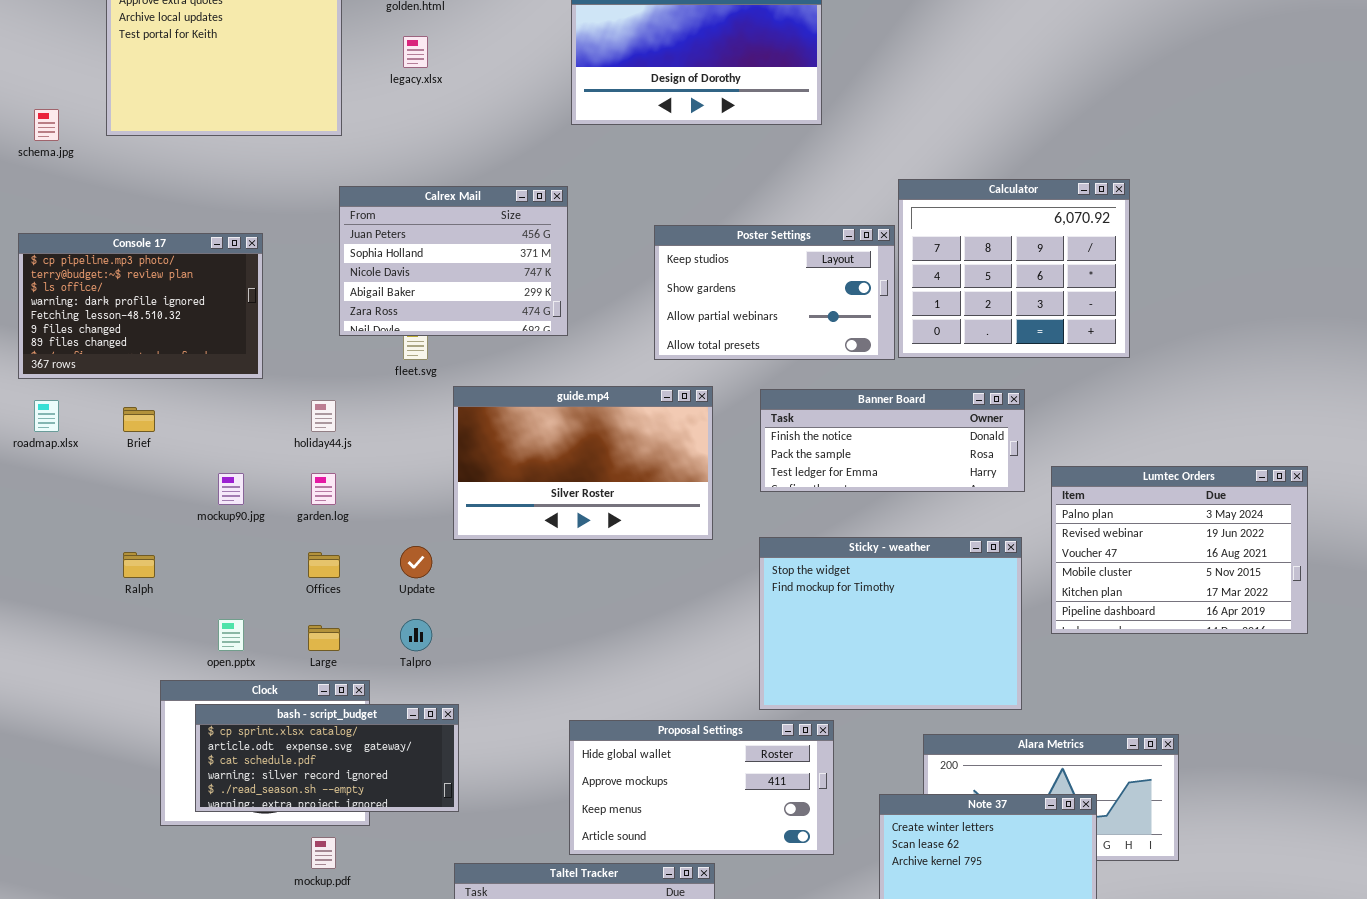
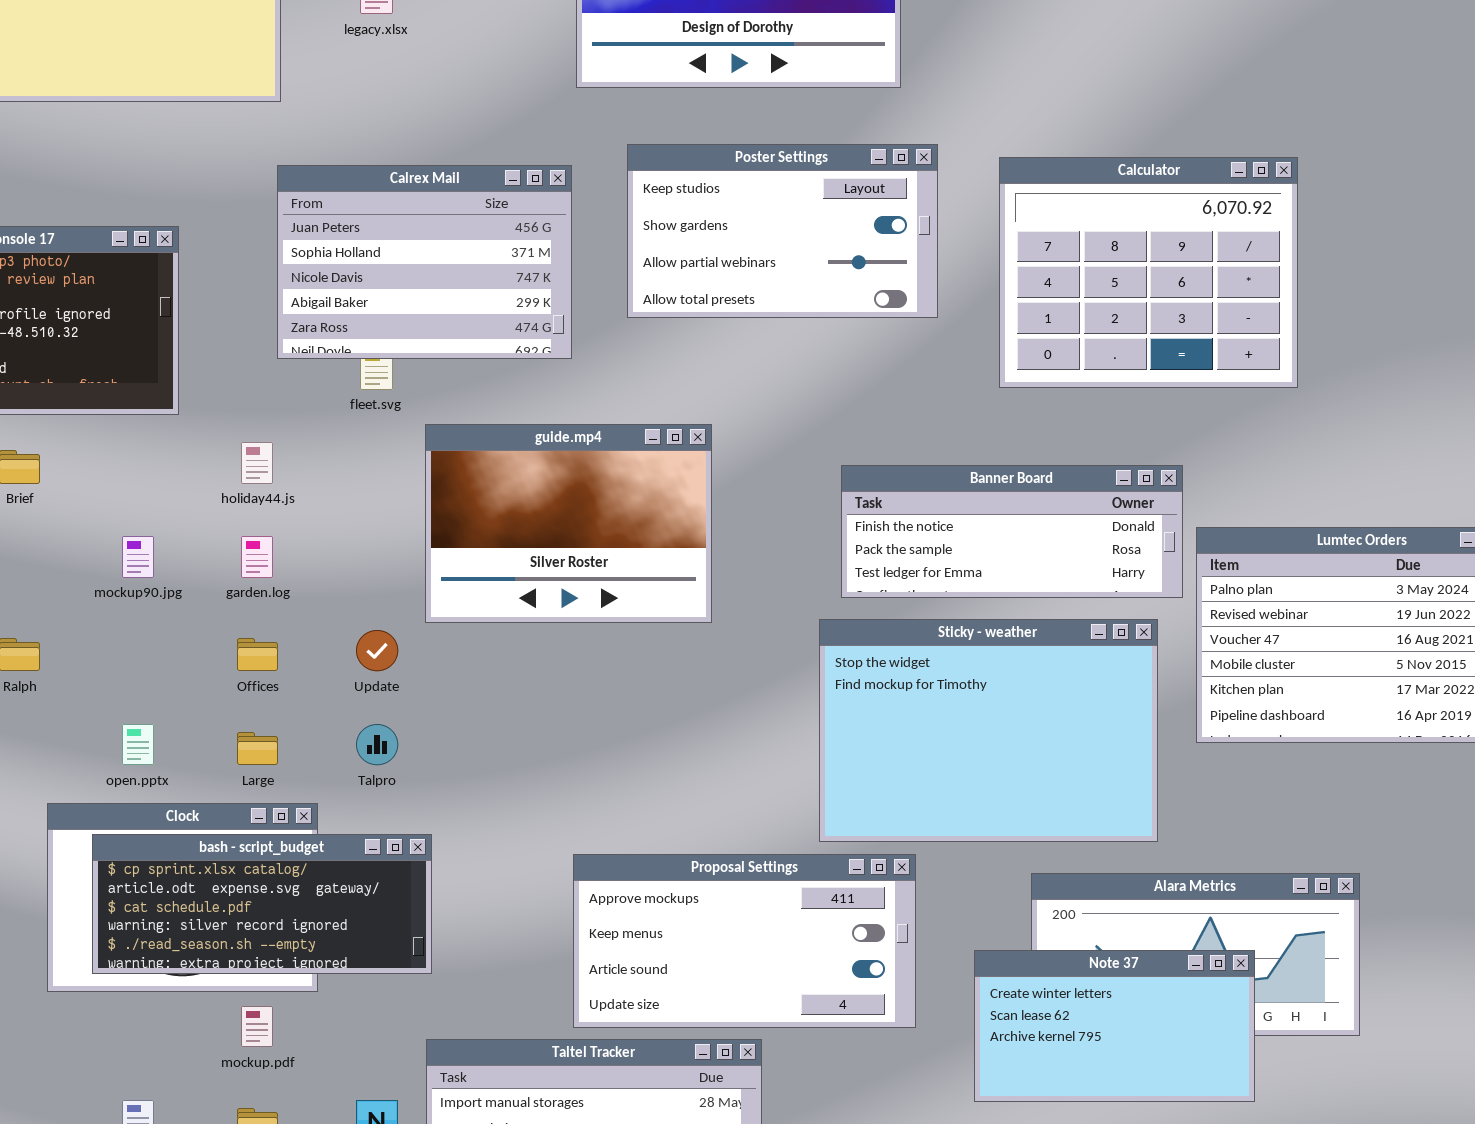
Poster Settings: [654,225,895,360] -> [627,144,938,318], moved
guide.mp4: [453,386,713,540] -> [425,424,712,623], resized
Banner Board: [760,389,1025,492] -> [841,465,1183,598], moved
Proposal Settings: [569,720,834,855] -> [573,854,916,1028], scrolled down 1 row

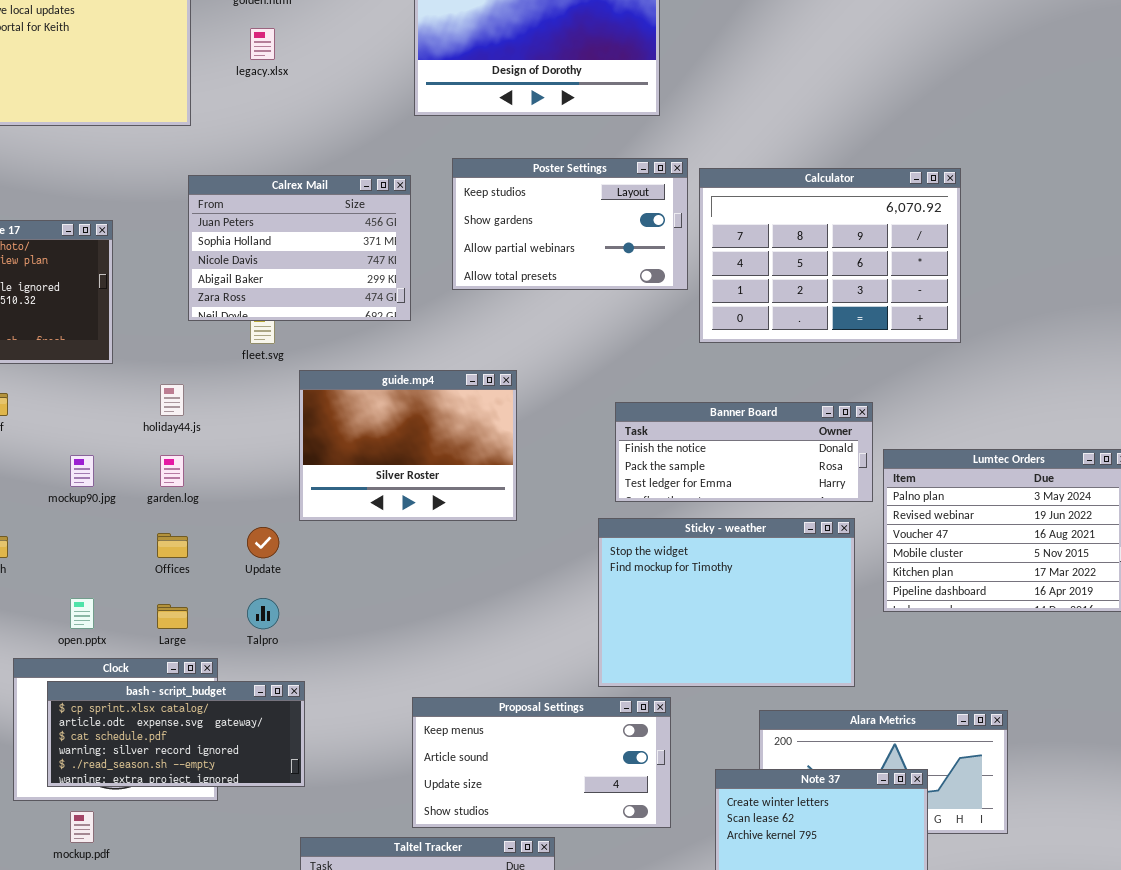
Calculator: [999,157,1298,388] -> [699,168,961,343], resized
Proposal Settings: [573,854,916,1028] -> [412,697,671,828], scrolled down 1 row
mockup.pdf: [241,1006,273,1047] -> [70,811,94,843], moved

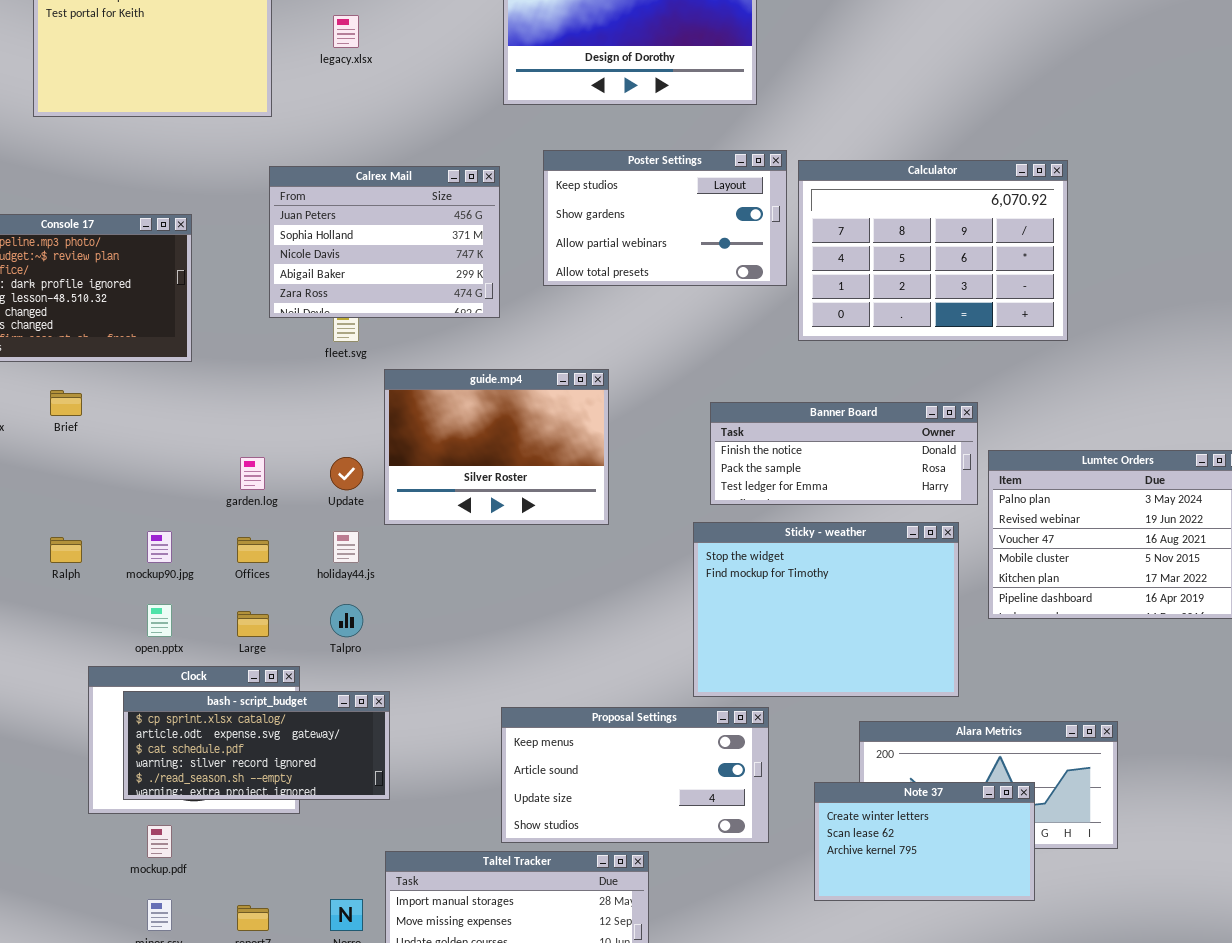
holiday44.js: [160,384,184,416] -> [333,531,359,563], moved
mockup90.jpg: [70,455,94,487] -> [147,531,172,563], moved
Update: [247,527,279,558] -> [330,457,363,490], moved

